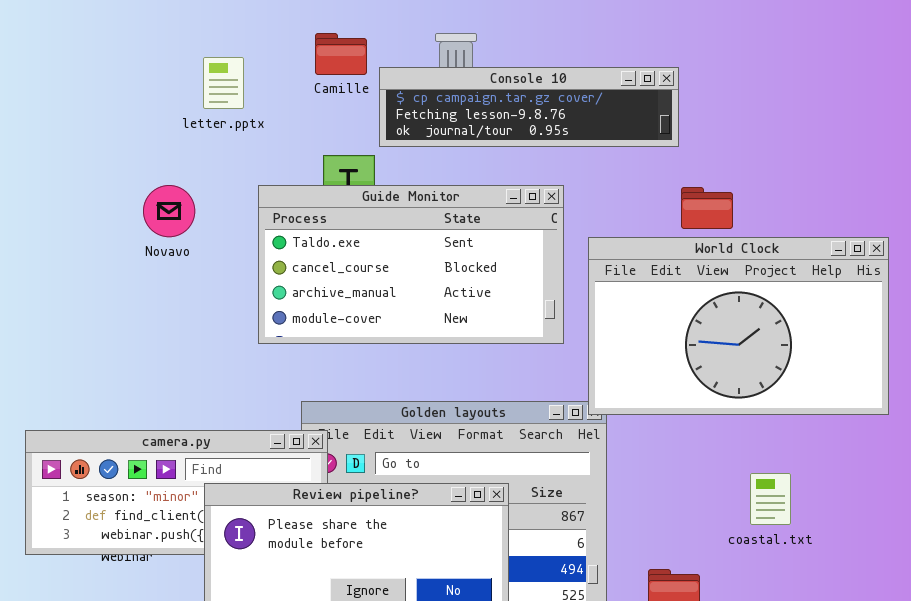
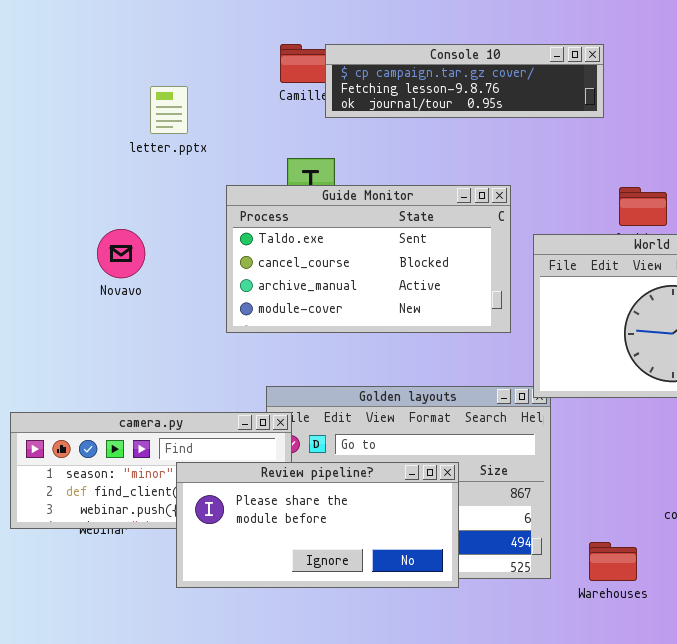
letter.pptx: [203,57,244,109] -> [150,86,188,134], moved
Console 10: [379,67,679,147] -> [325,44,604,118], moved
Novavo: [143,185,195,237] -> [97,229,145,278], moved

